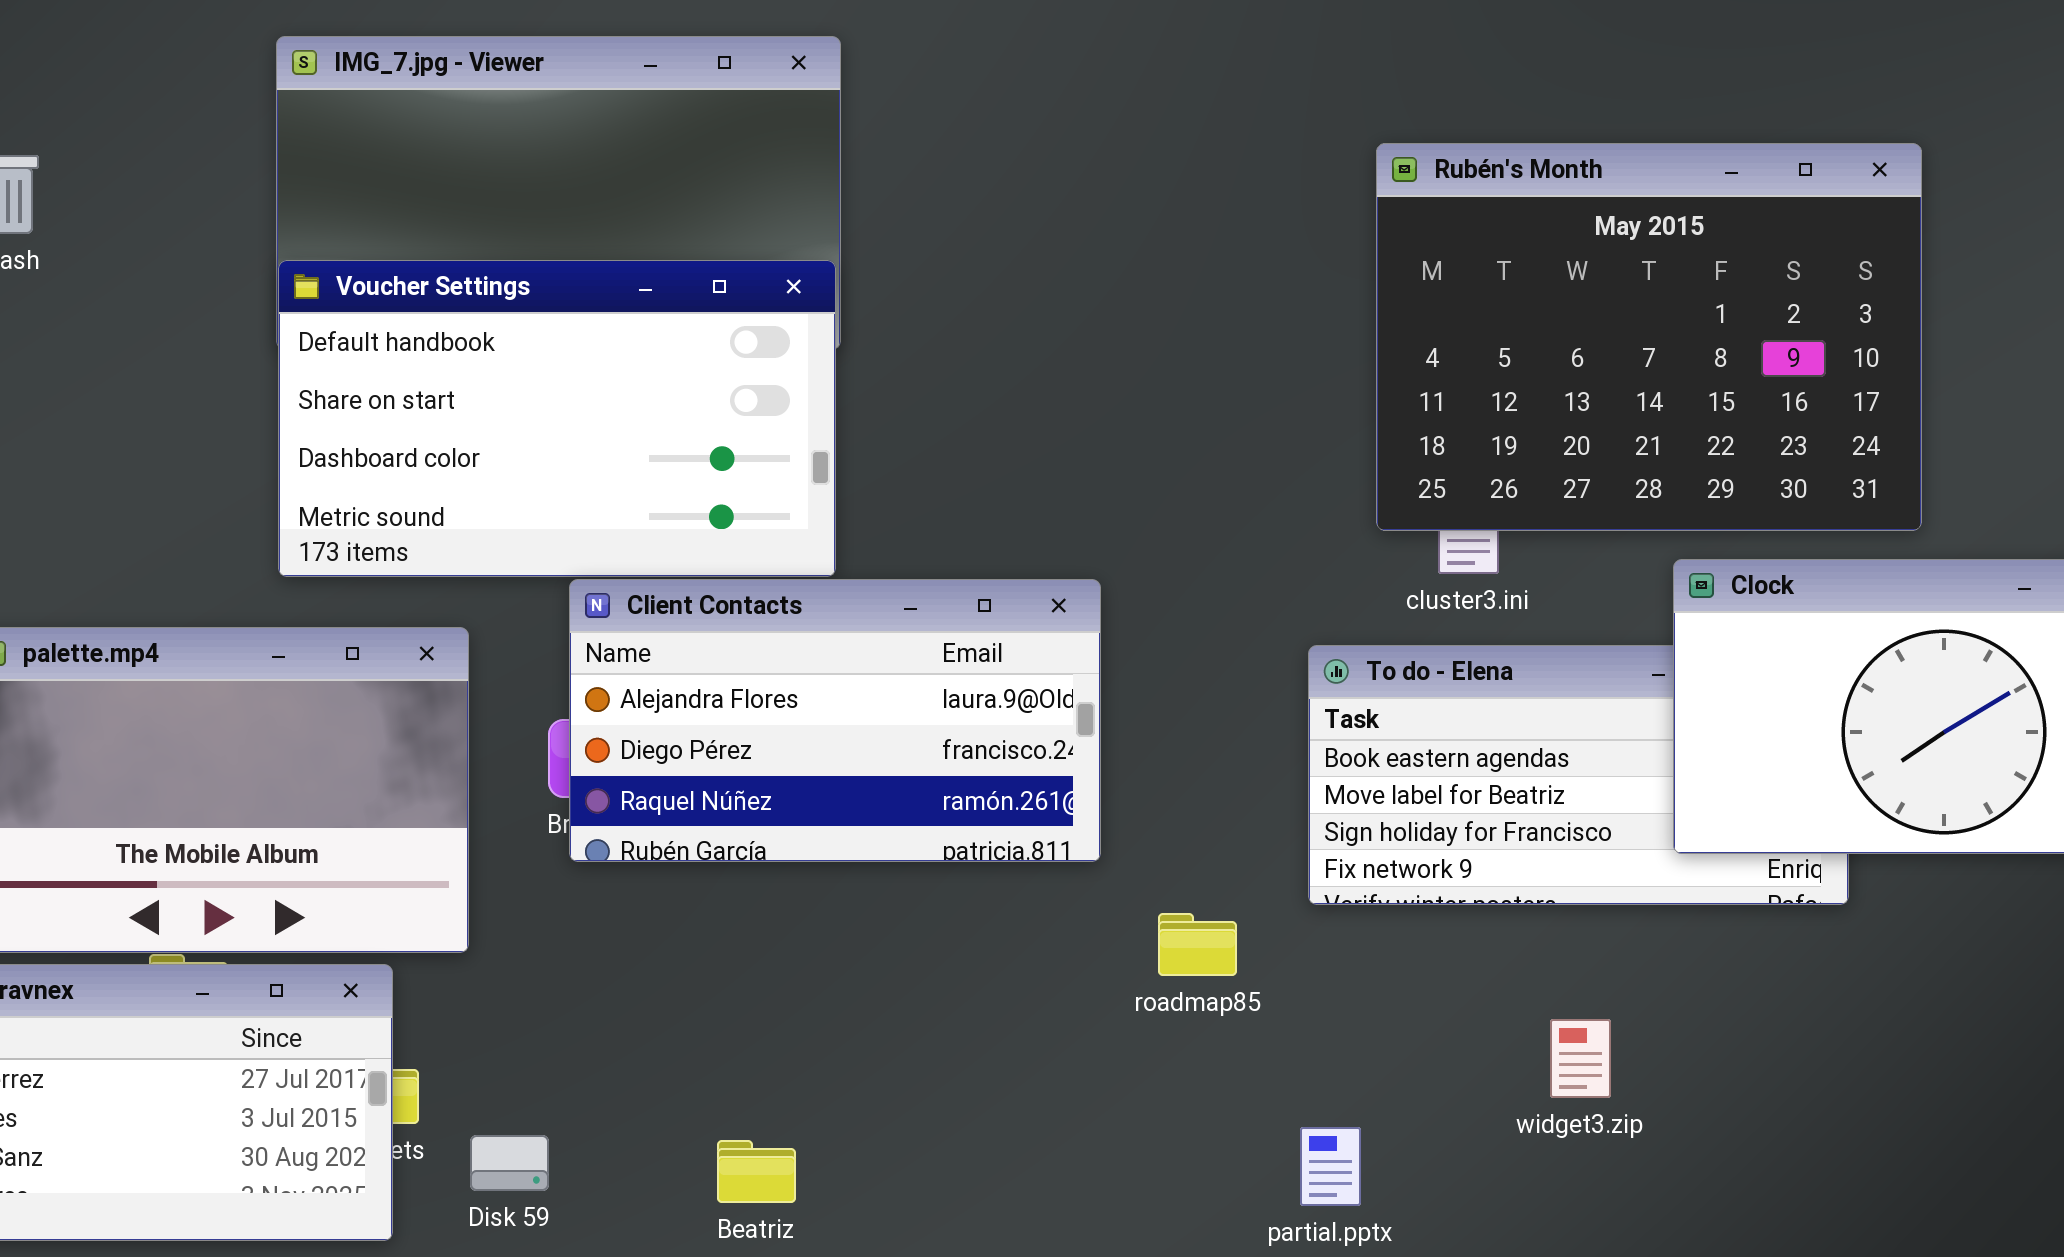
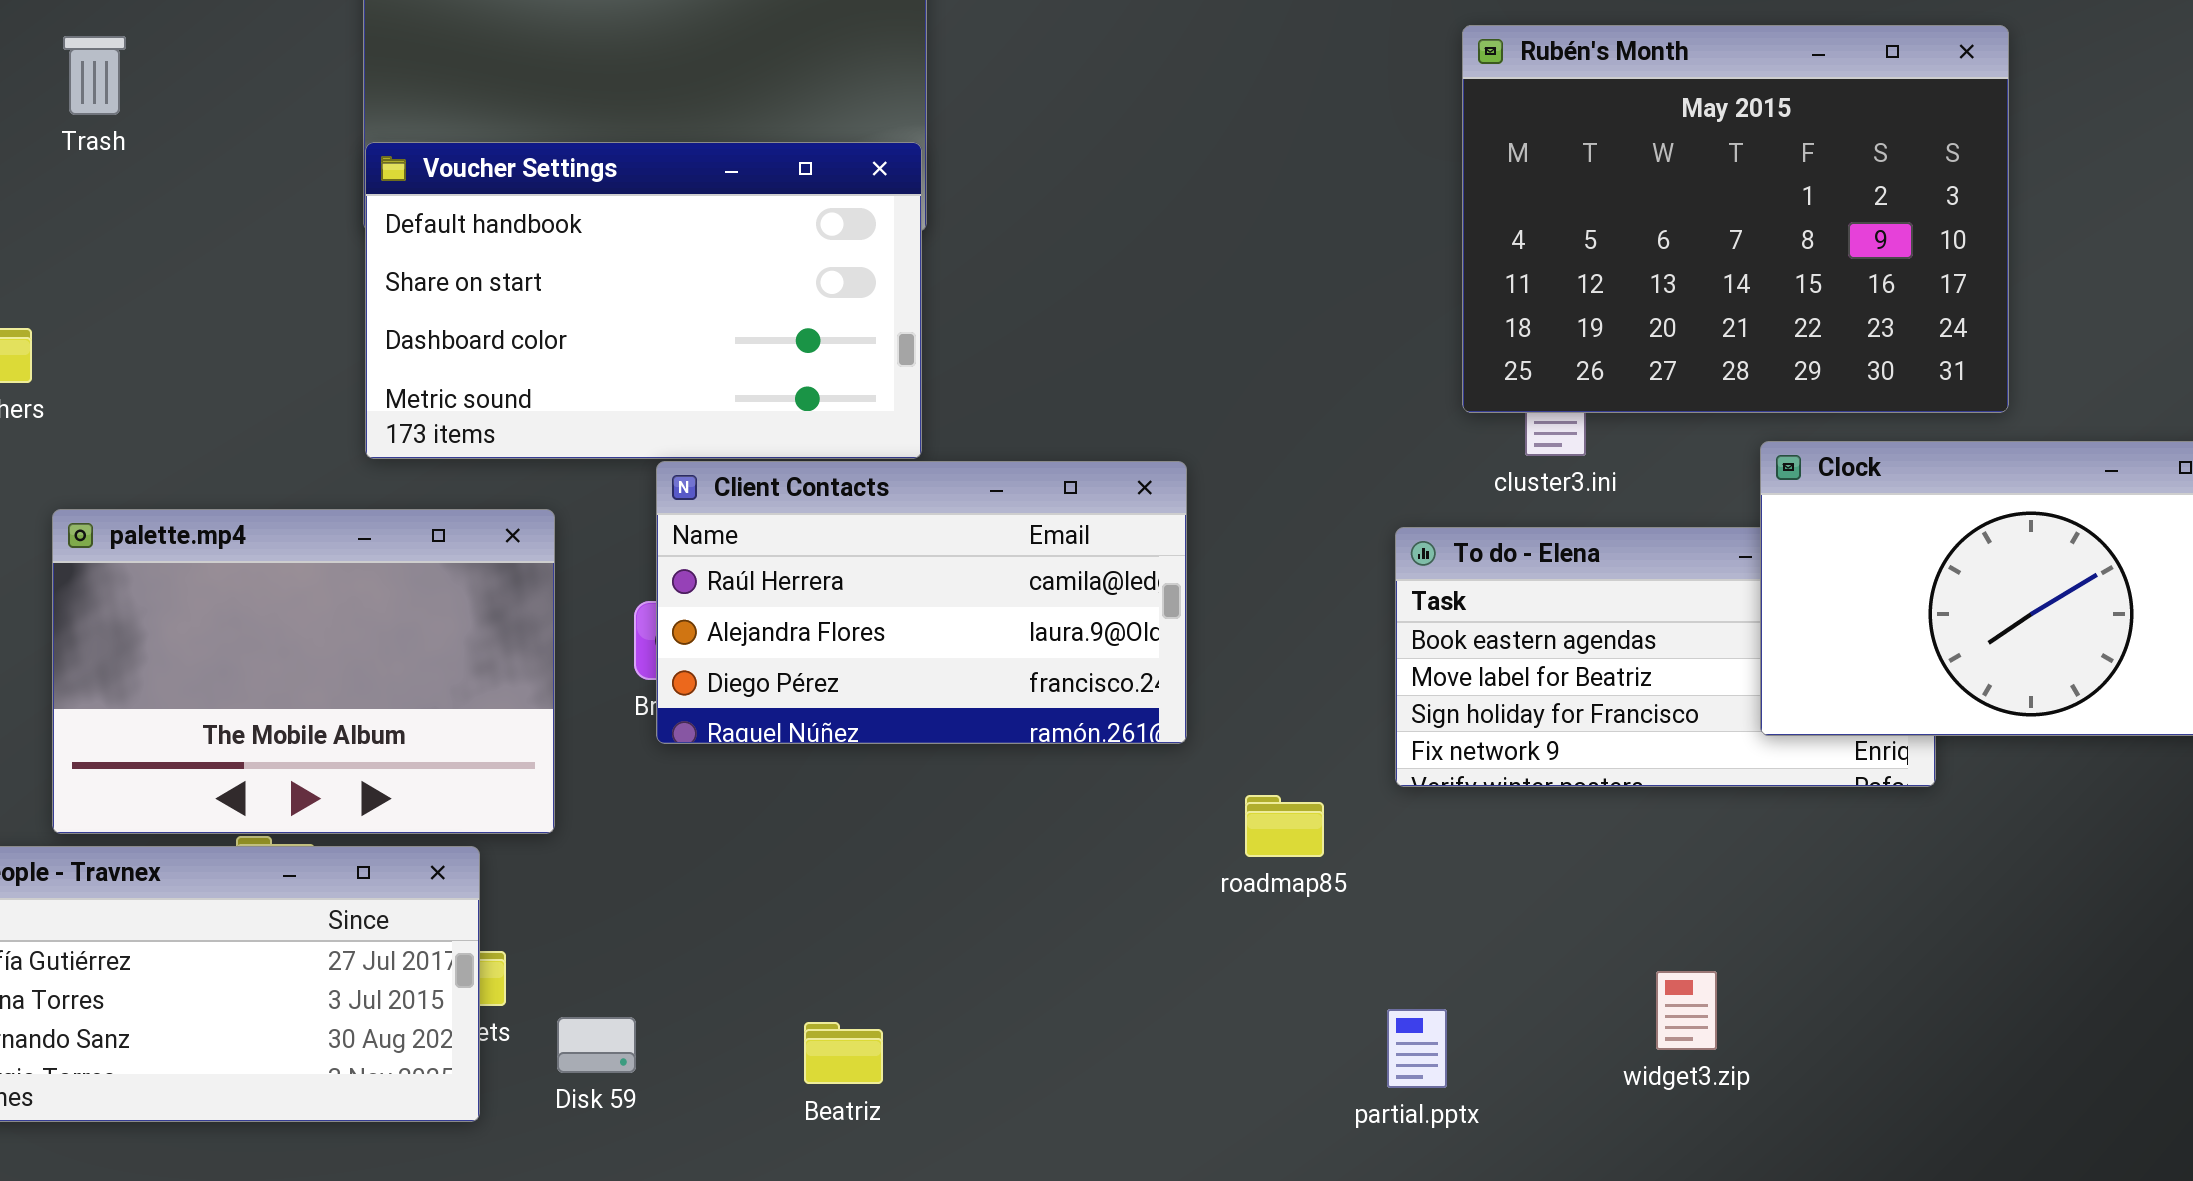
Client Contacts: [569,579,1101,862] -> [656,461,1187,744], scrolled up 1 row
widget3.zip: [1550,1019,1611,1098] -> [1656,971,1717,1050], moved

